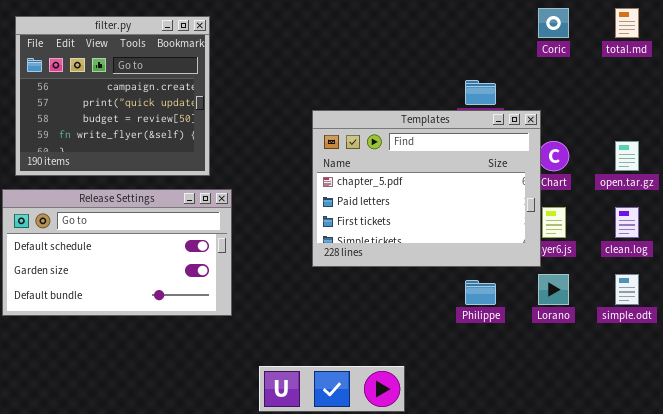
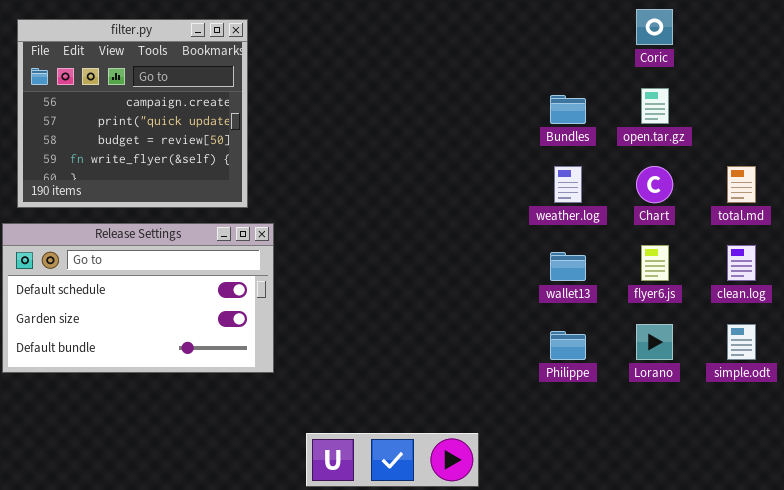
total.md: [615,8,639,38] -> [727,166,756,203], moved
Templates: [312,110,541,267] -> none, closed
open.tar.gz: [615,141,639,171] -> [641,88,669,124], moved

